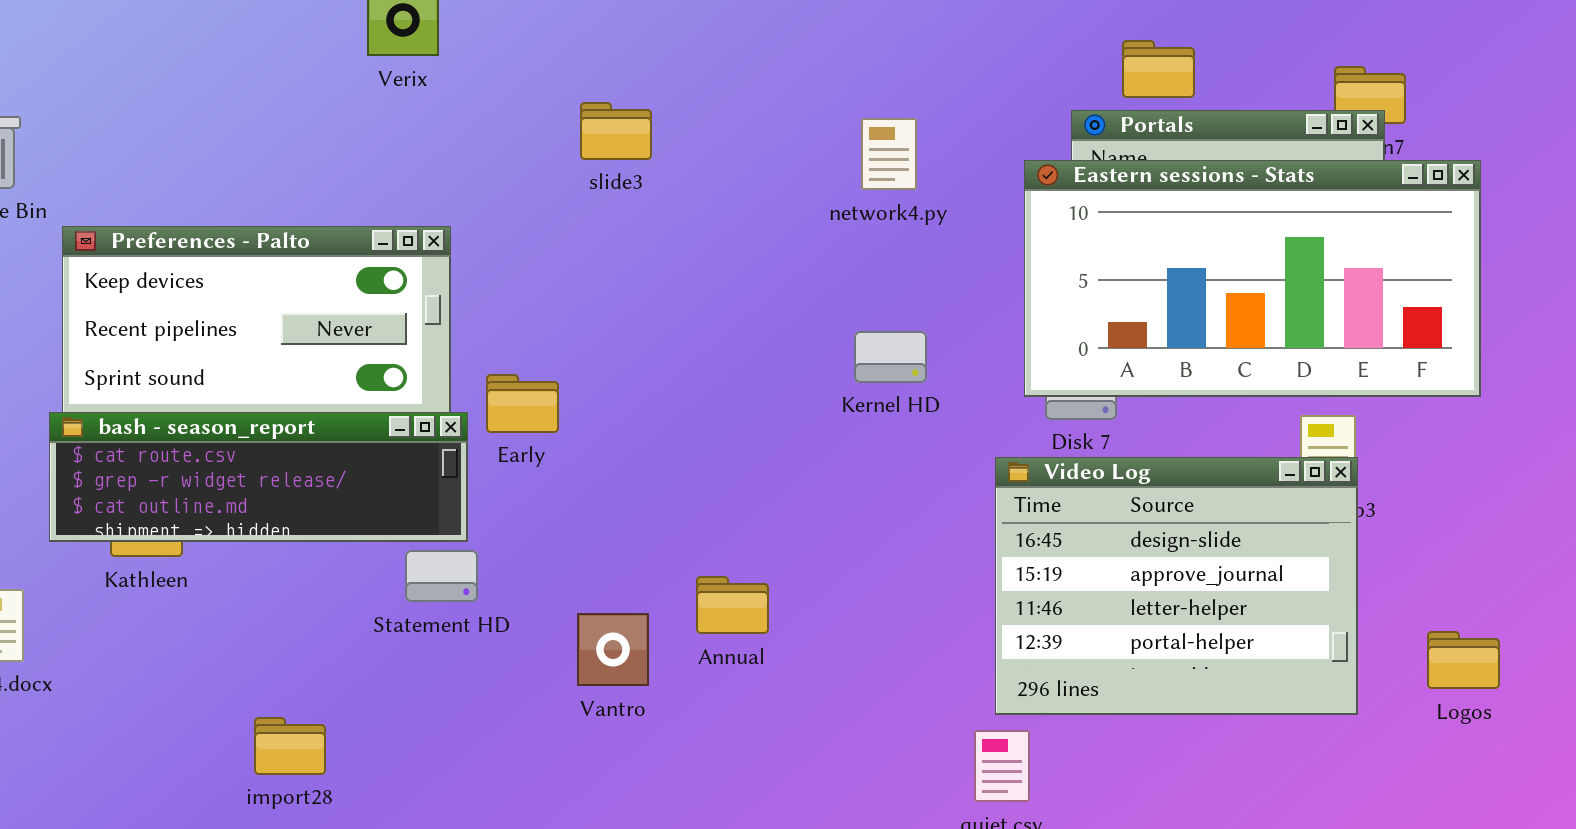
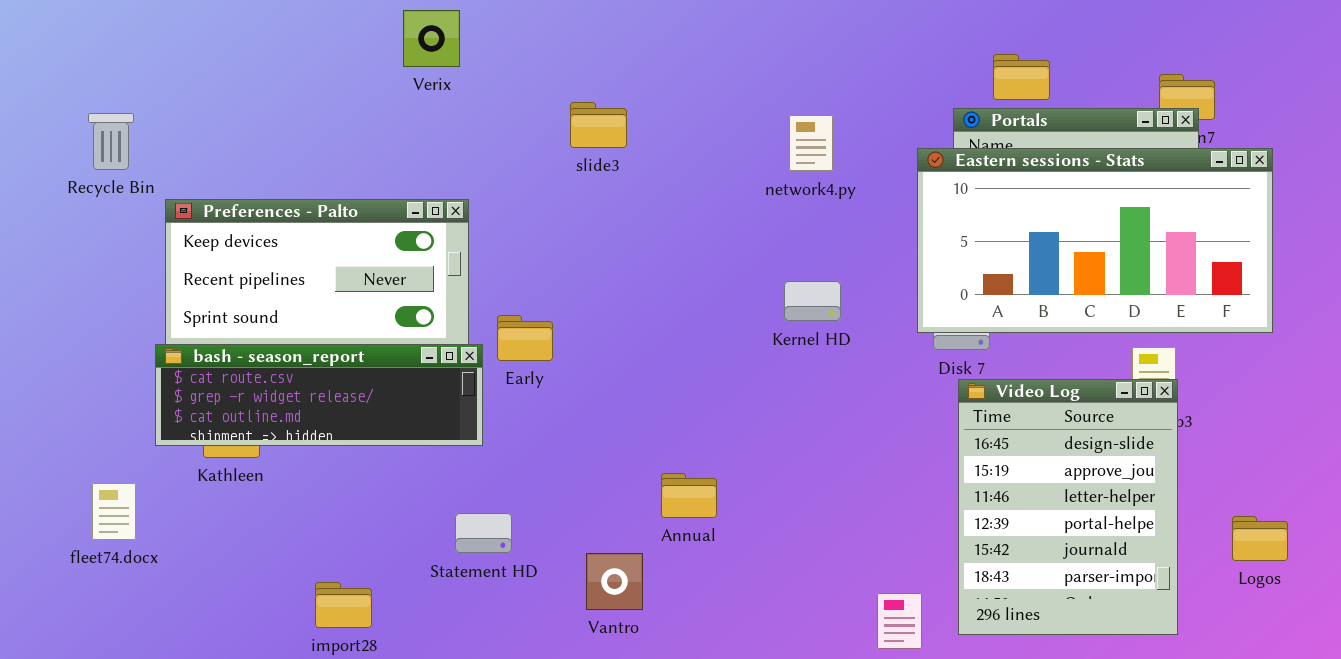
Video Log: [995,457,1358,715] -> [958,379,1178,635], resized
Statement HD: [405,550,478,602] -> [455,513,512,553], moved
Vantro: [577,613,649,686] -> [586,553,643,610], moved

